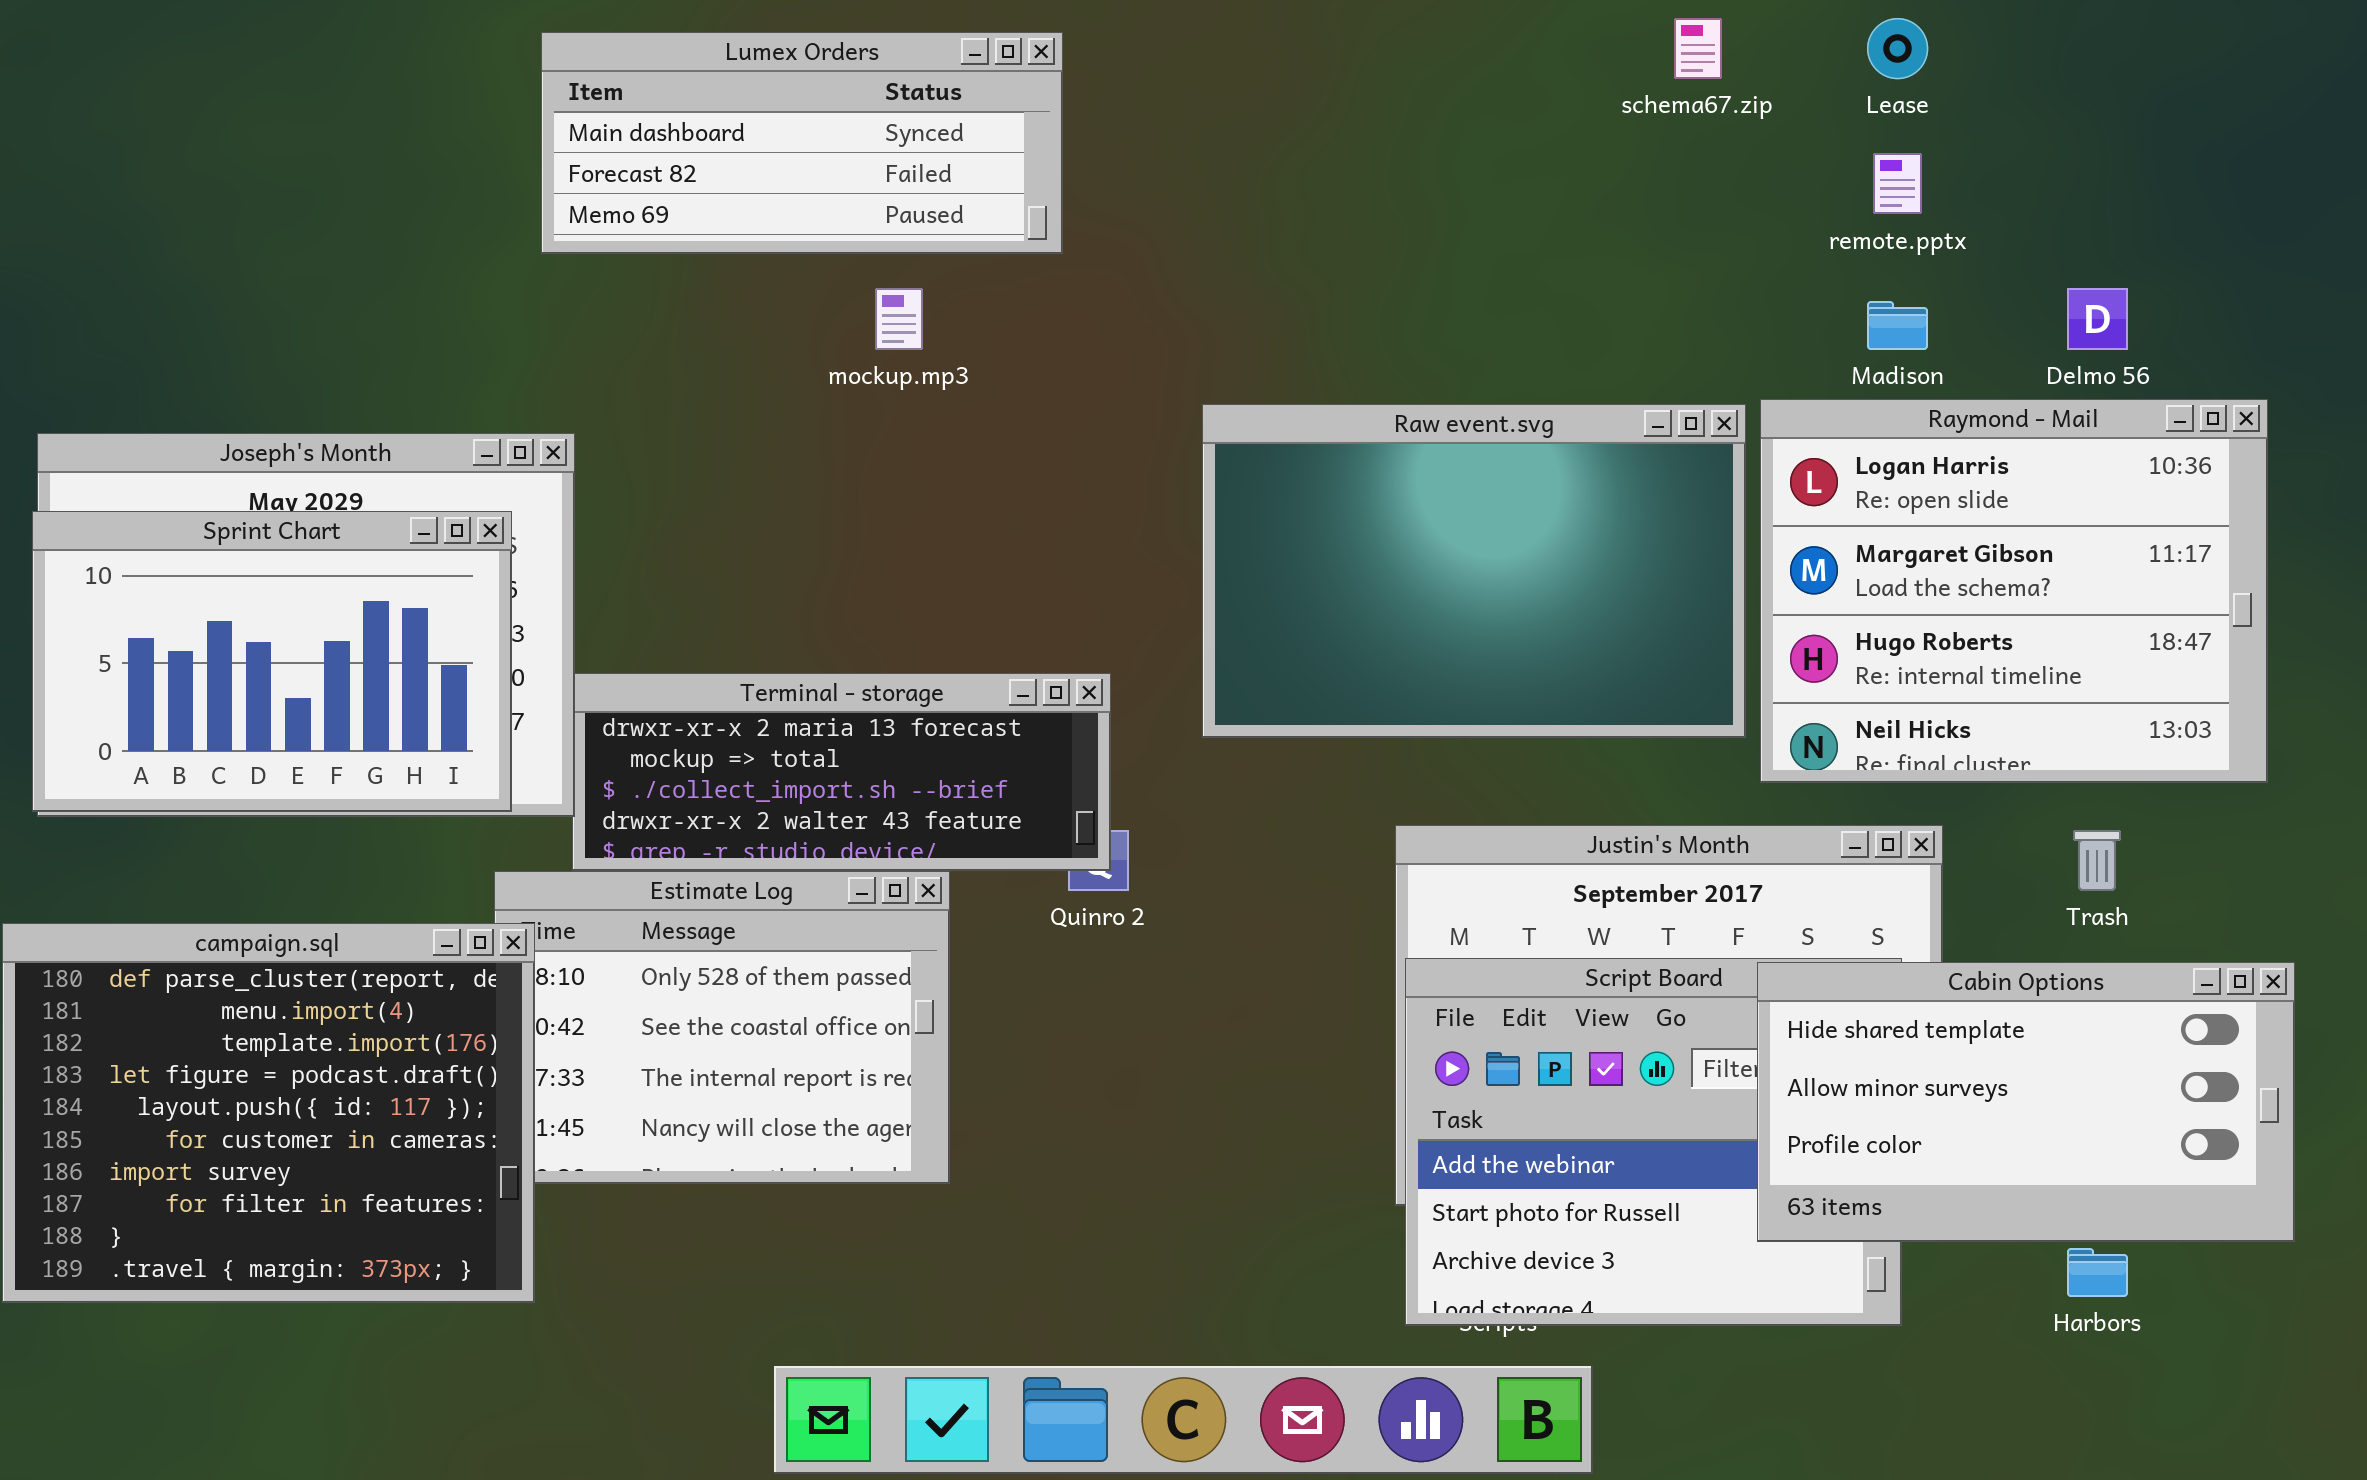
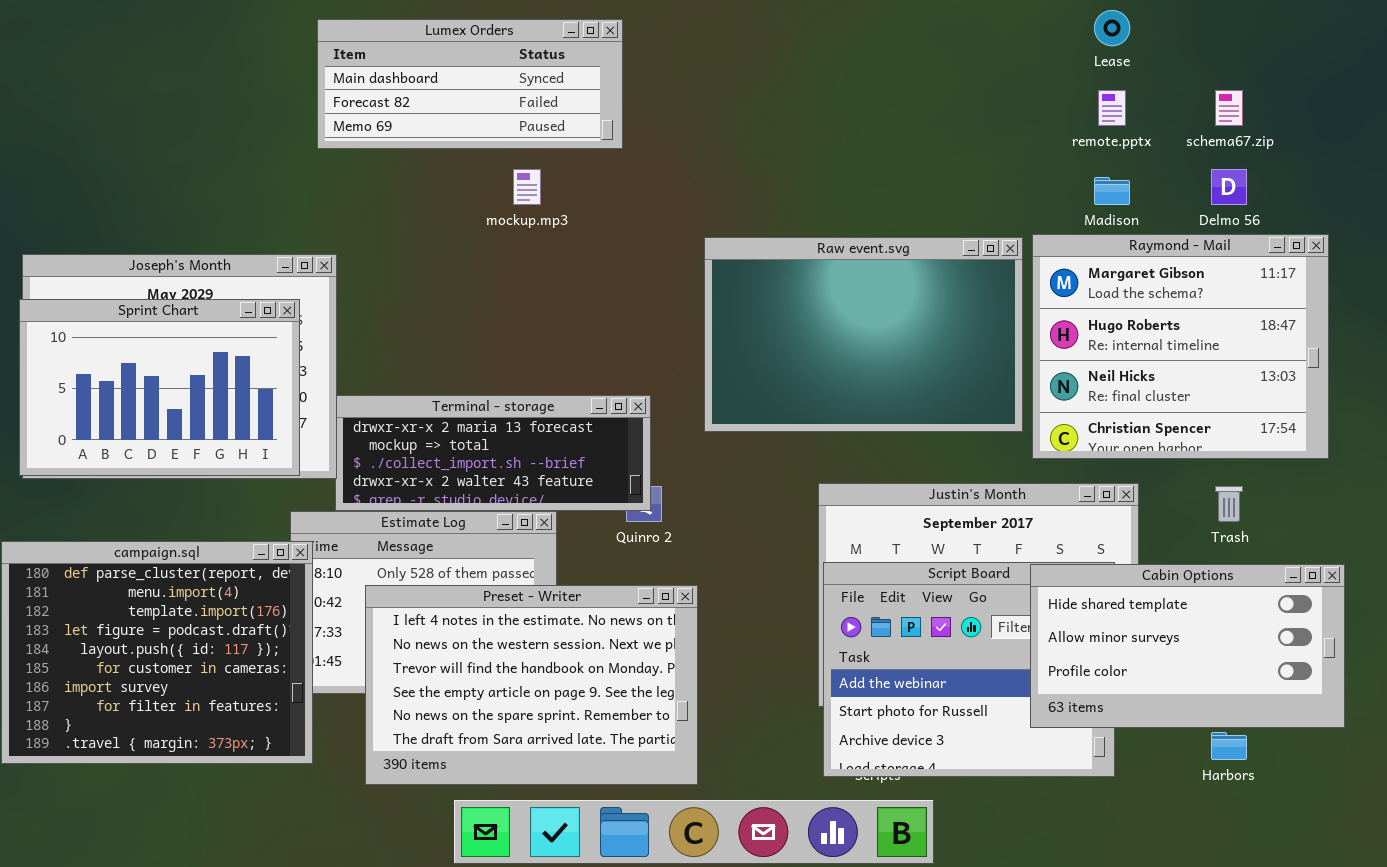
schema67.zip: [1674,18,1722,79] -> [1215,90,1243,126], moved
Raymond - Mail: [1760,399,2268,783] -> [1032,234,1329,459], scrolled down 1 row
Preset - Writer: none -> [365,585,698,785], opened

